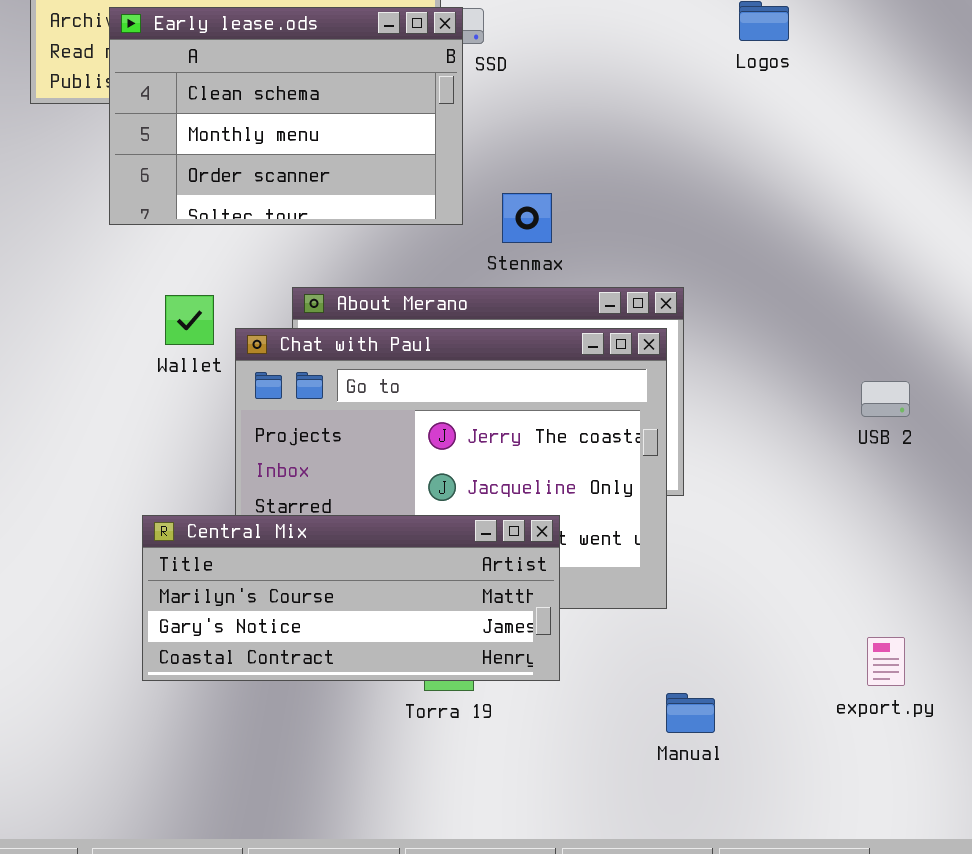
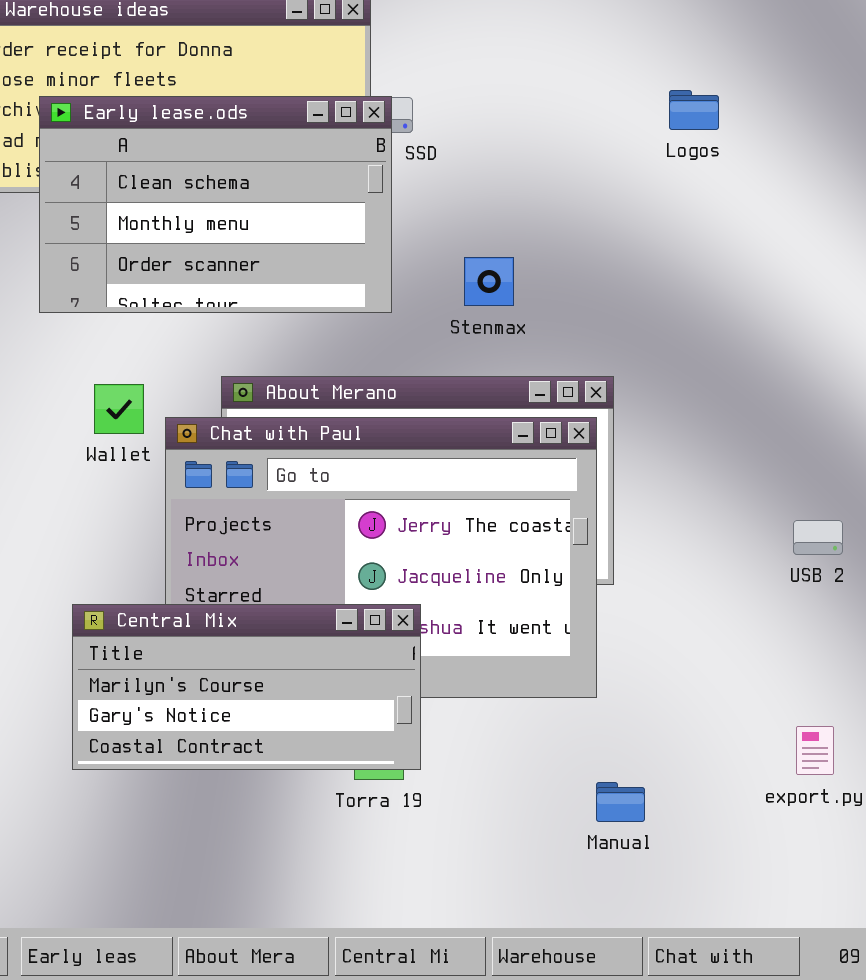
Stenmax: [502,193,552,243] -> [464,257,514,306], moved
USB 2: [861,381,910,417] -> [793,520,843,555], moved
Central Mix: [142,515,560,681] -> [72,604,421,770], resized

